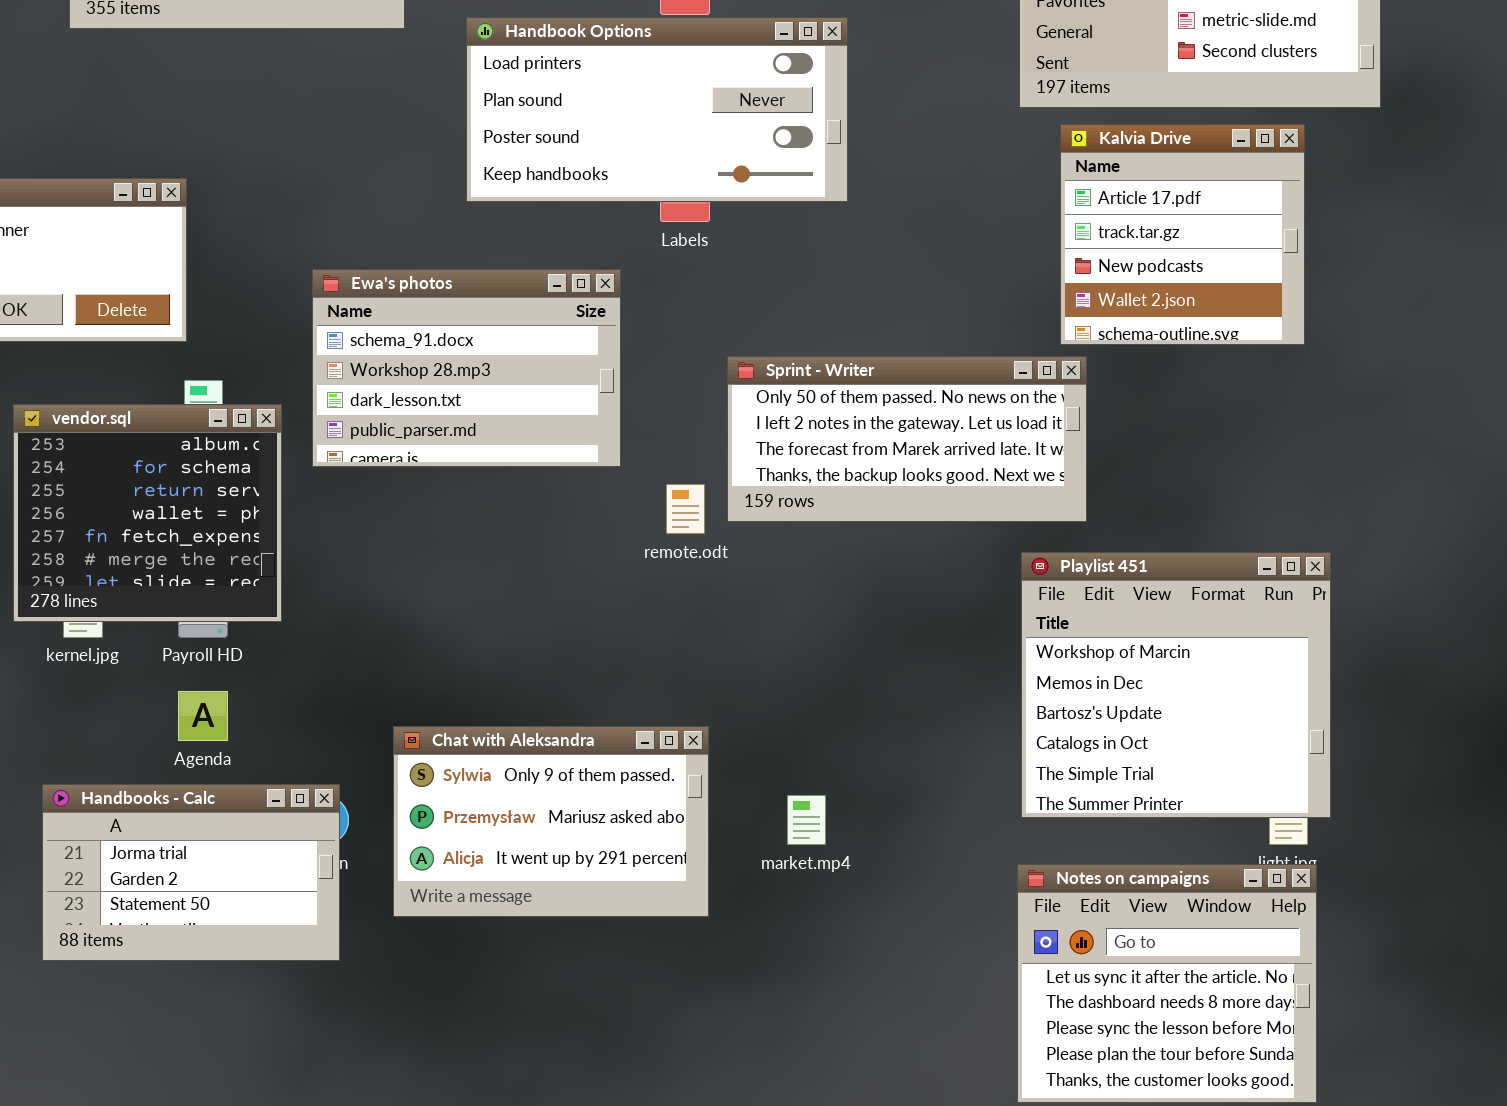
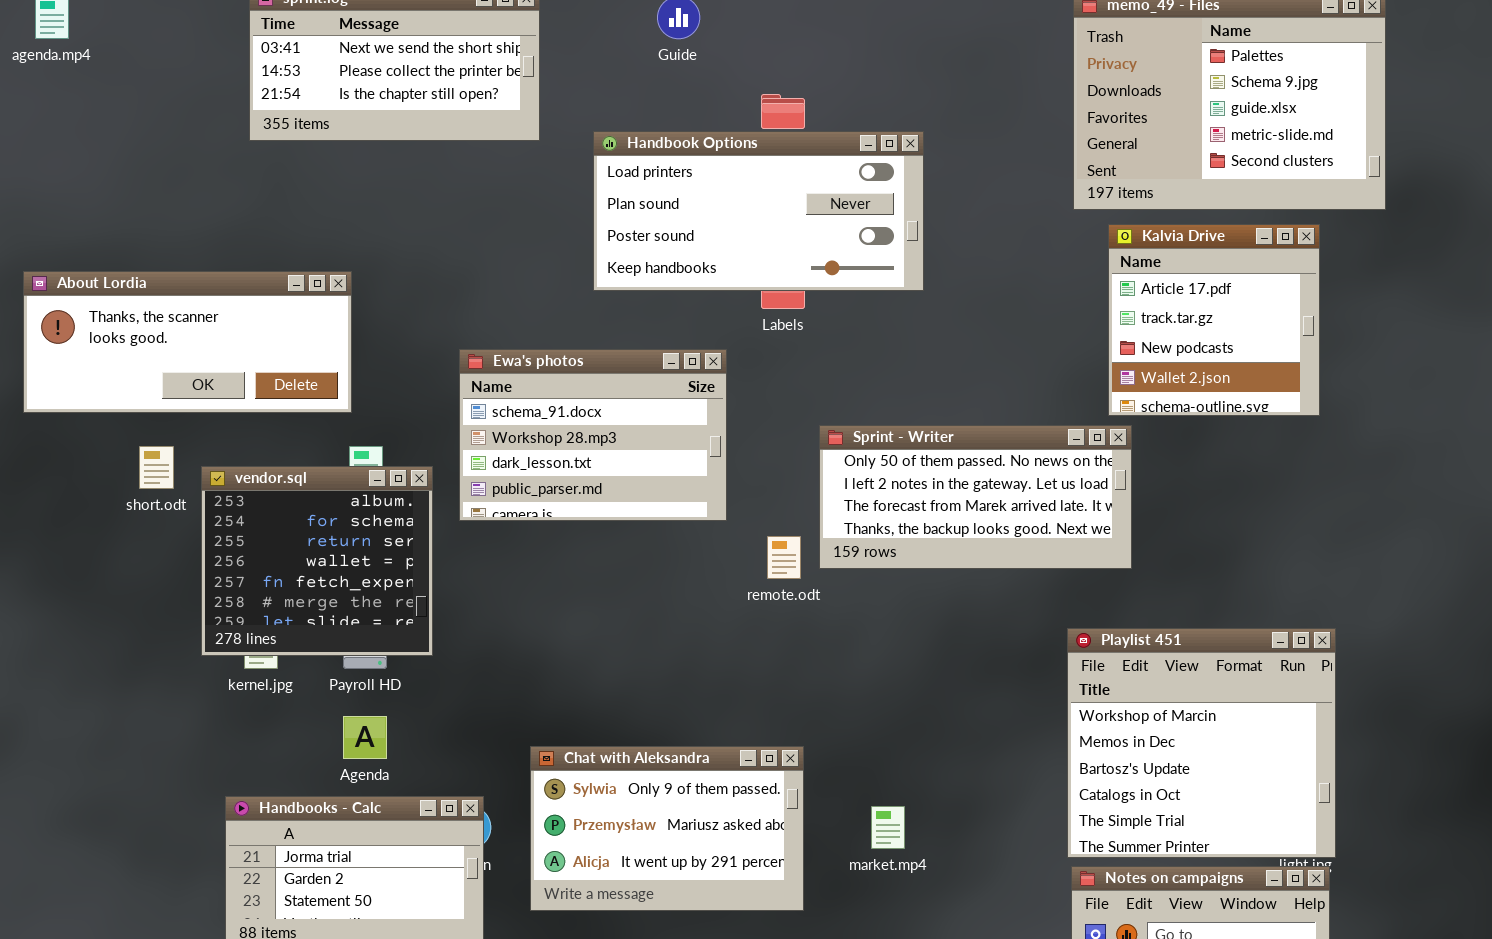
Playlist 451: [1021,552,1331,818] -> [1067,628,1336,858], moved

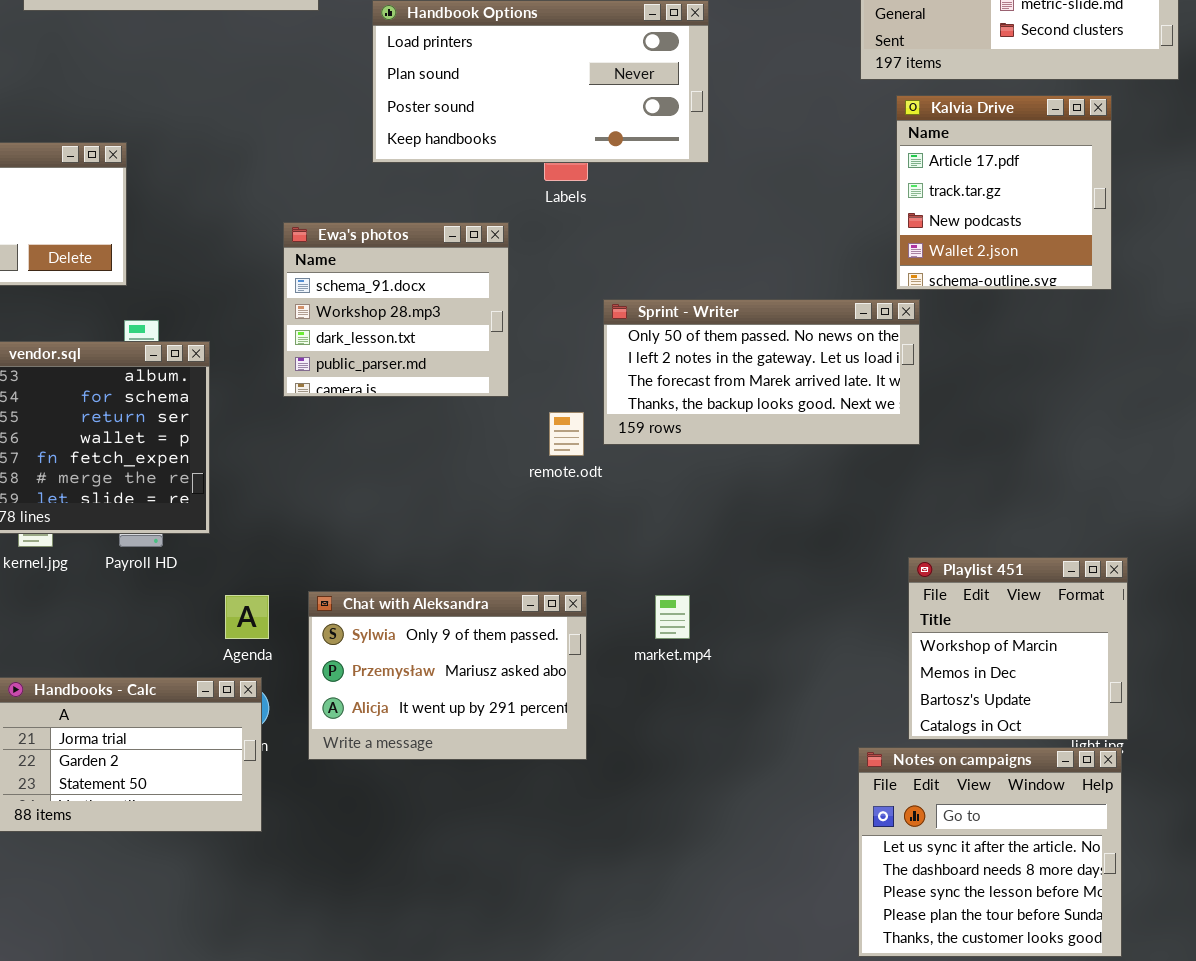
Ewa's photos: [459,349,727,521] -> [283,222,509,397], resized
Playlist 451: [1067,628,1336,858] -> [908,557,1128,740], resized
Agenda: [343,716,387,759] -> [225,595,269,639], moved
Chat with Aleksandra: [530,746,804,911] -> [308,591,587,760], moved
market.mp4: [871,806,905,849] -> [655,595,690,639], moved

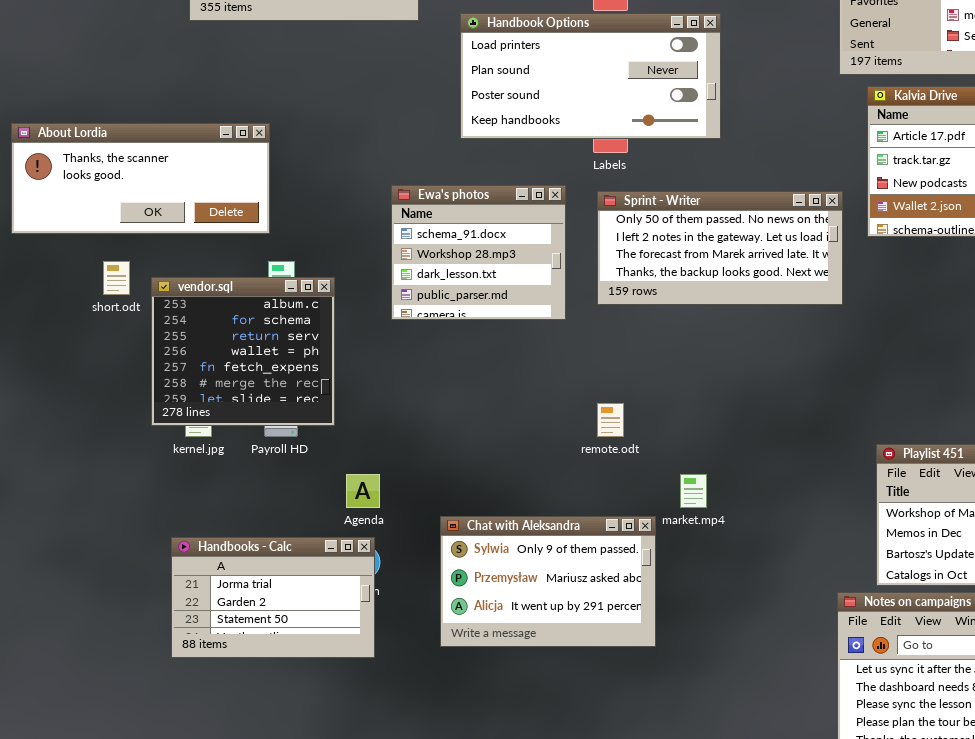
Sprint - Writer: [603,299,920,445] -> [597,191,843,305], moved
remote.odt: [549,412,584,456] -> [597,403,624,437], moved
Chat with Aleksandra: [308,591,587,760] -> [440,516,656,647], moved

